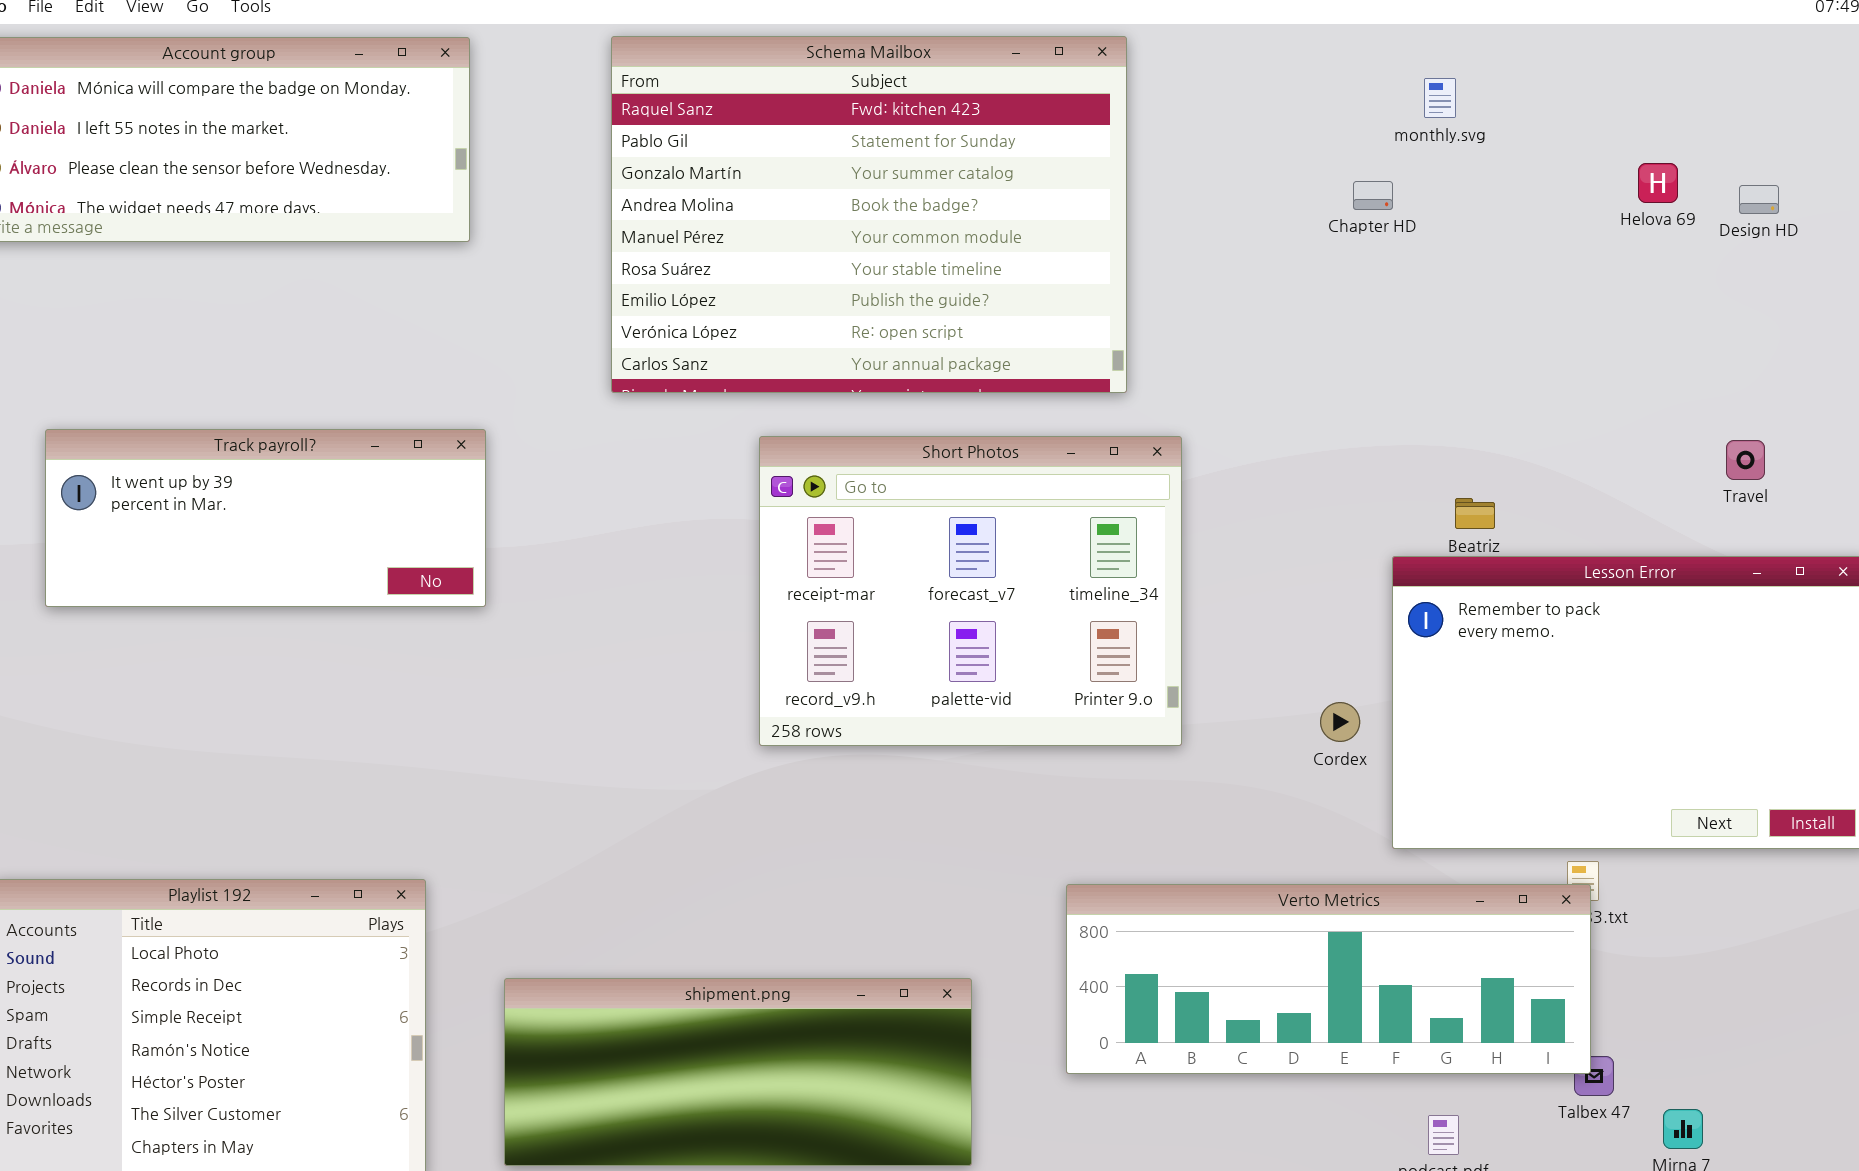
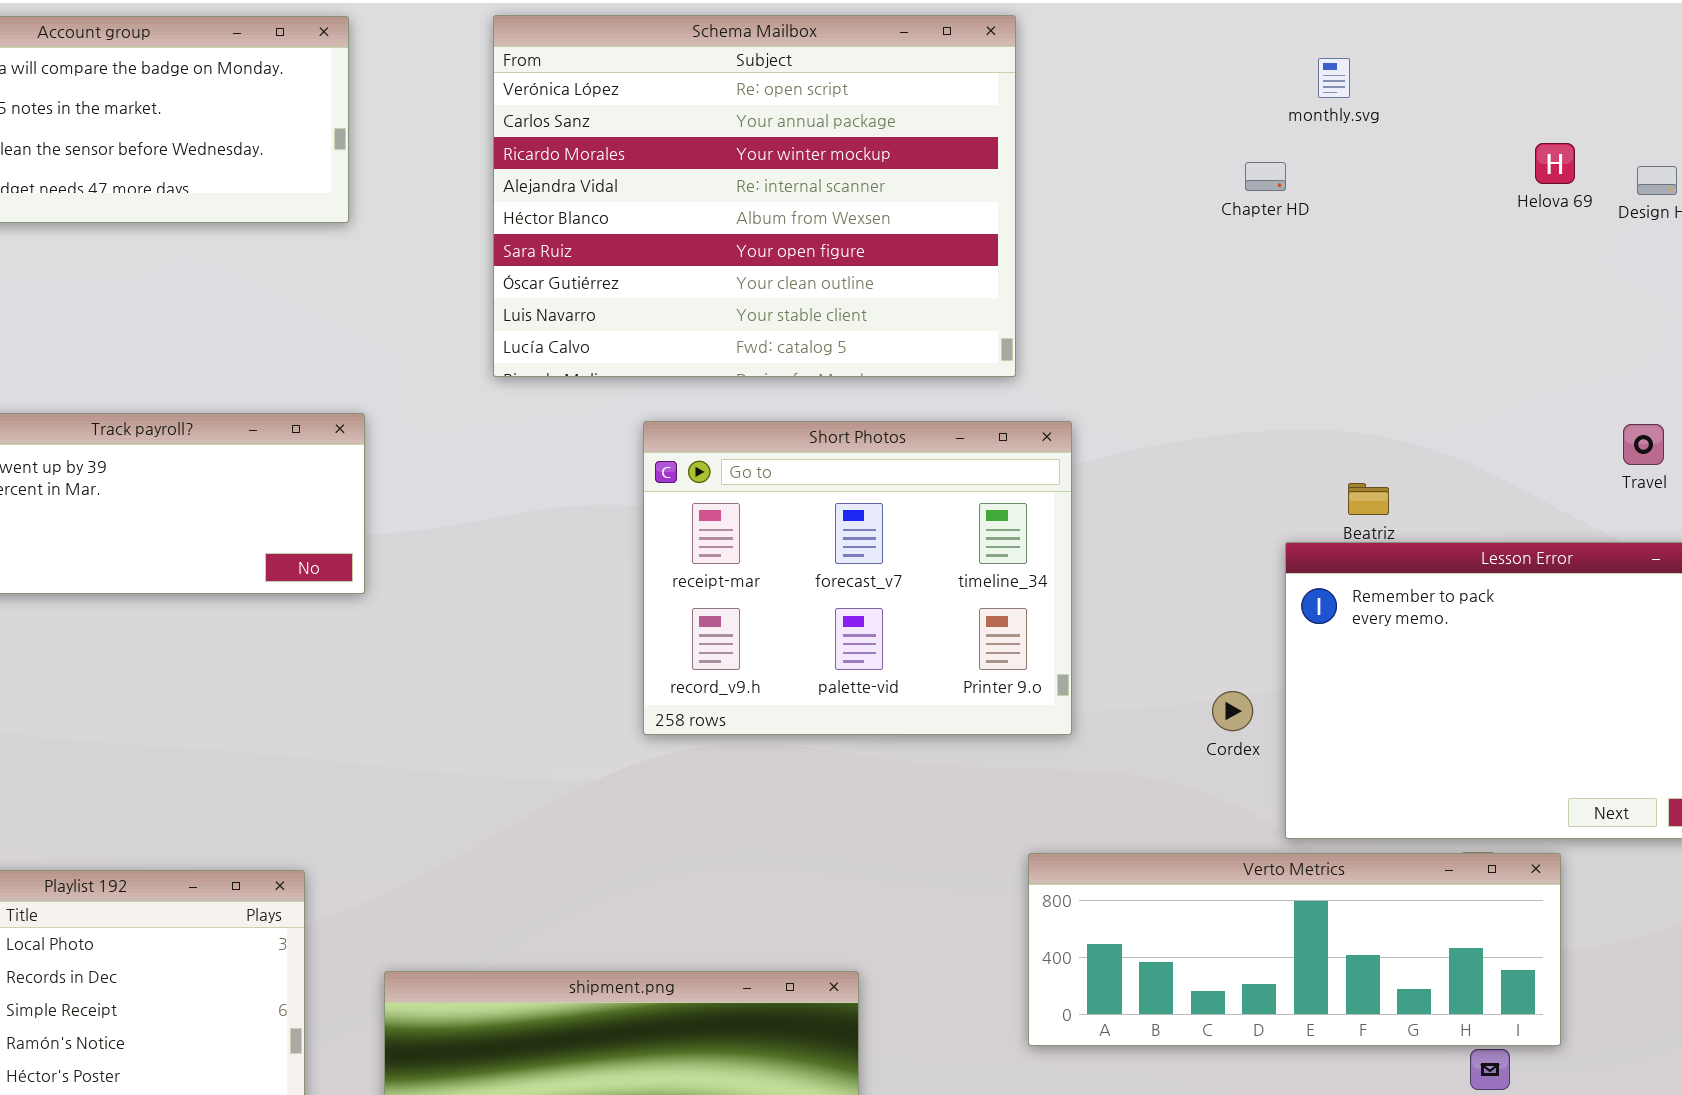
Schema Mailbox: [611,36,1127,393] -> [493,15,1016,377], scrolled down 7 rows
Verto Metrics: [1066,884,1591,1074] -> [1028,853,1561,1046], moved

